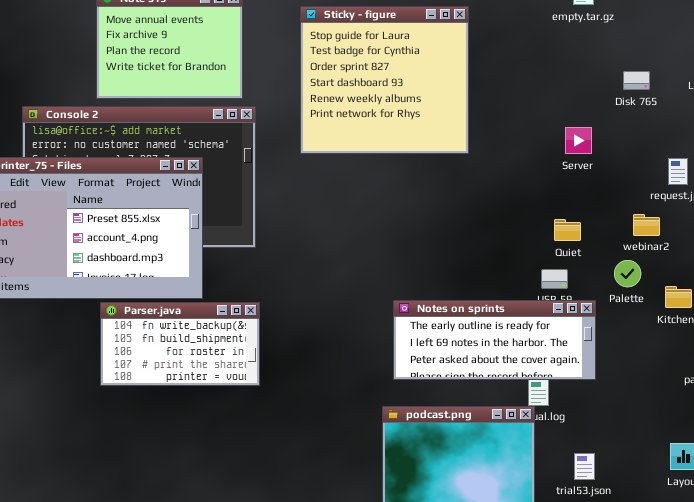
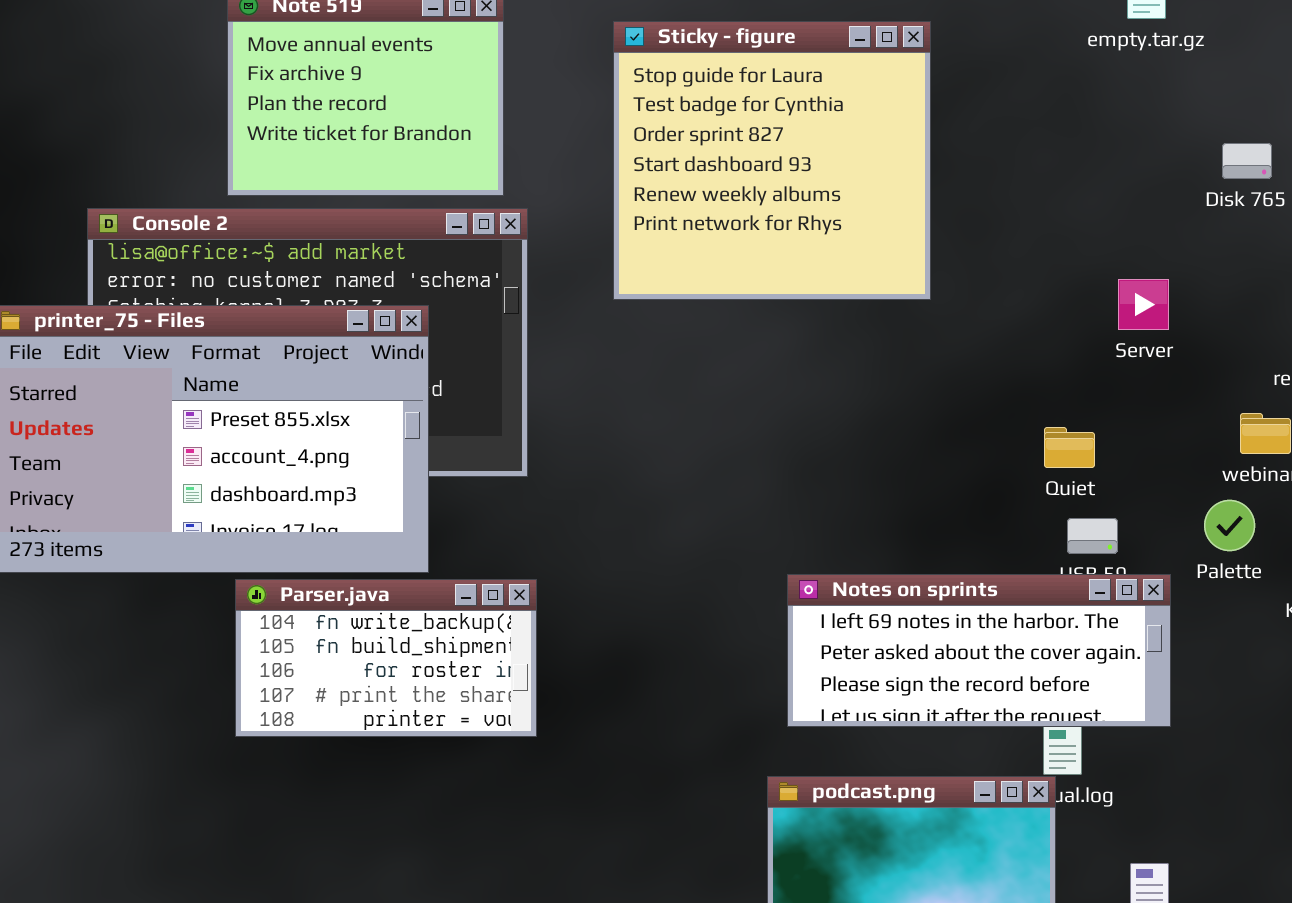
Server: [565,127,592,154] -> [1118,279,1169,330], moved
Quiet: [554,219,581,241] -> [1044,427,1095,468], moved
Notes on sprints: [393,300,596,380] -> [787,574,1171,727], scrolled down 1 row

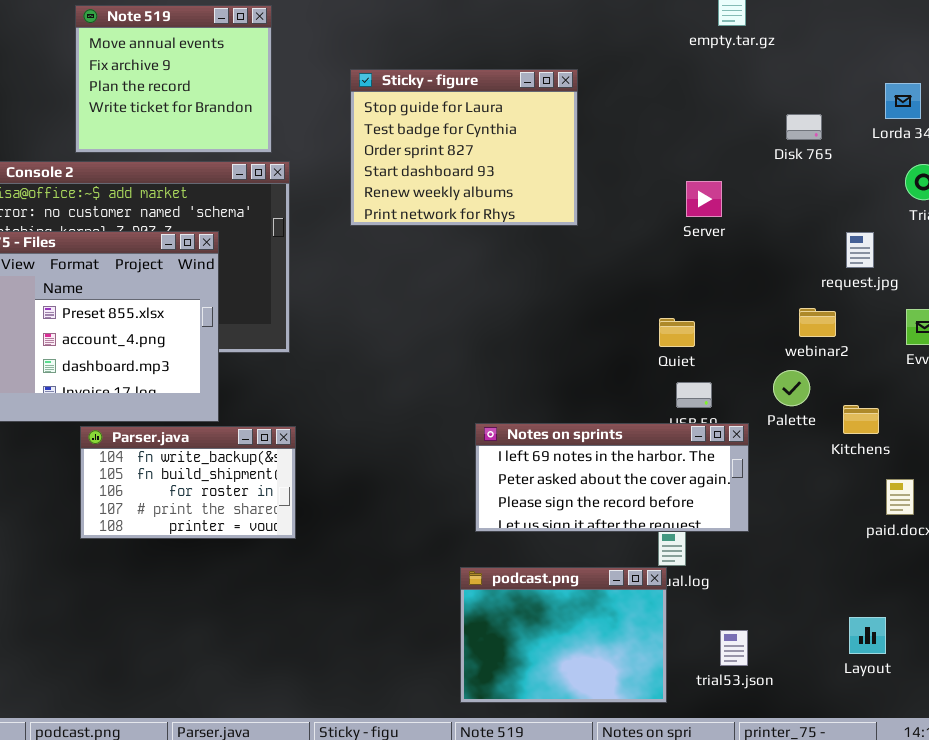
Sticky - figure: [613,21,931,300] -> [350,69,578,226], resized
Server: [1118,279,1169,330] -> [686,181,722,217], moved

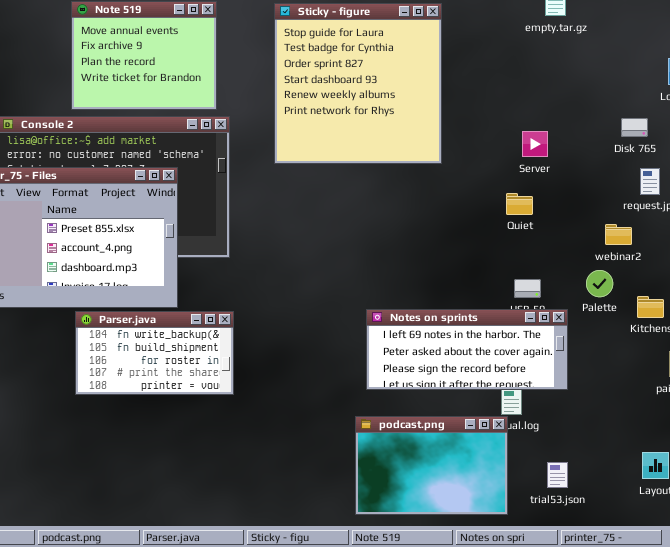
Sticky - figure: [350,69,578,226] -> [274,3,442,164], resized
Disk 765: [786,114,822,140] -> [621,118,648,137], moved
Quiet: [659,318,695,347] -> [506,193,533,215], moved

